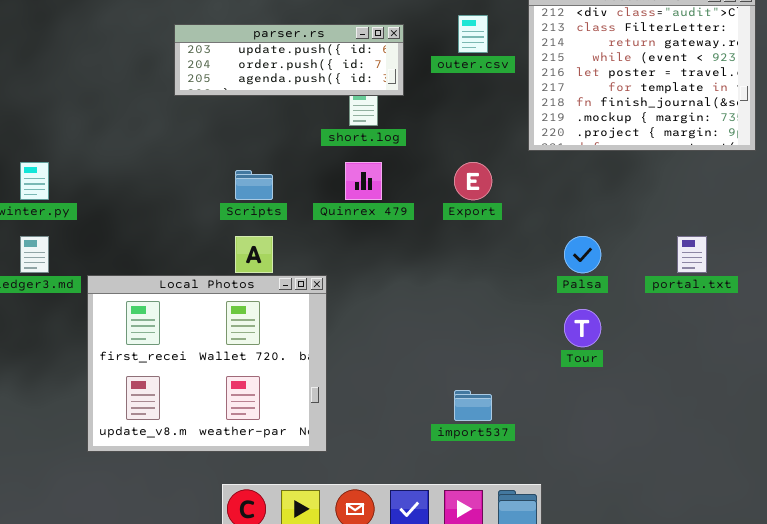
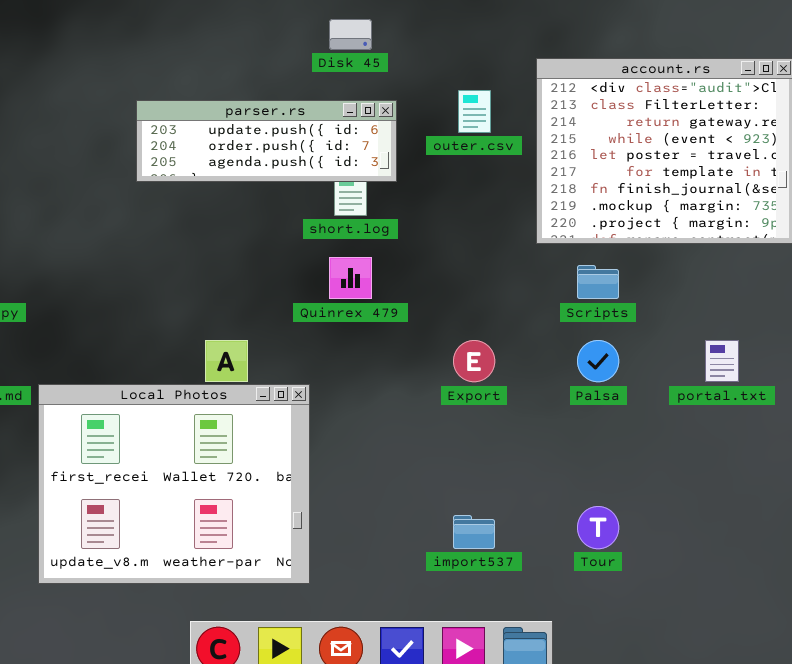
Export: [454,162,492,200] -> [453,340,495,382], moved
Scripts: [235,170,273,200] -> [577,265,619,299], moved
Tour: [564,309,601,347] -> [577,506,619,549], moved

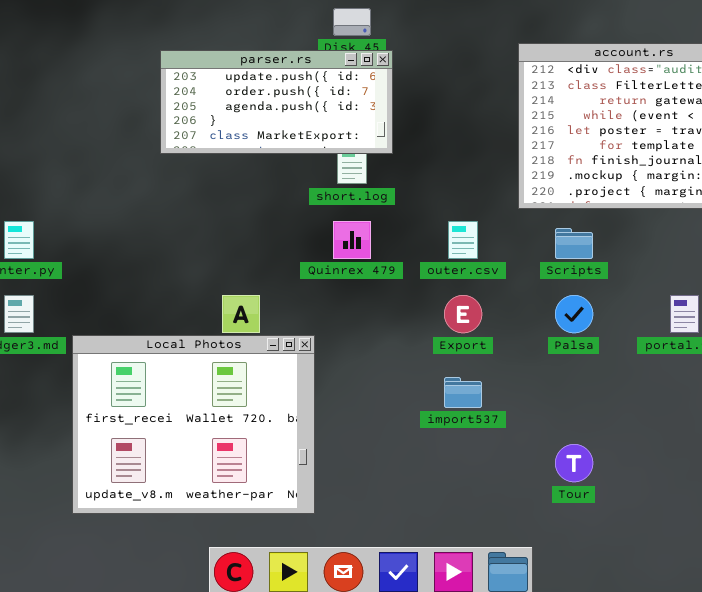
outer.csv: [458,90,491,133] -> [448,221,478,259], moved
parser.rs: [136,100,397,182] -> [160,50,393,154], resized
import537: [453,515,495,549] -> [444,377,482,408], moved

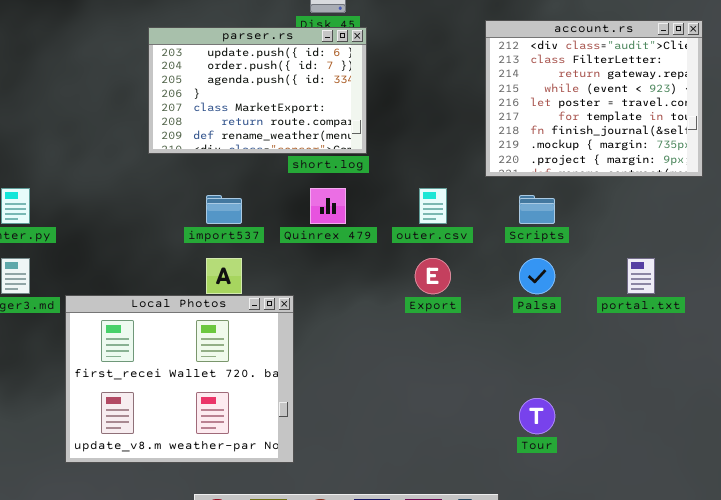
parser.rs: [160,50,393,154] -> [148,27,367,154], resized
import537: [444,377,482,408] -> [206,195,242,224], moved

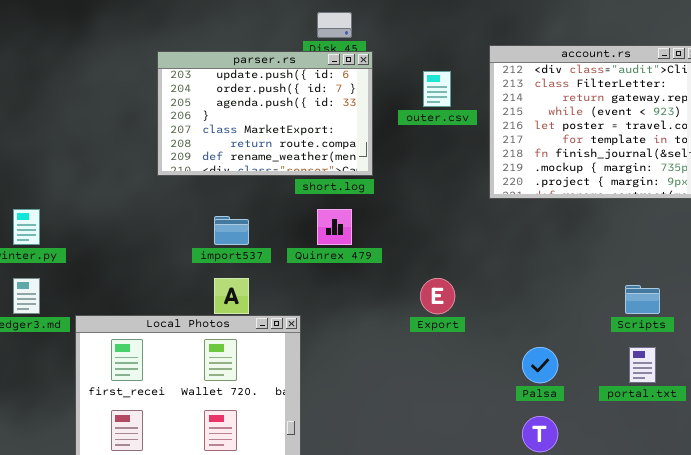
outer.csv: [419,188,447,224] -> [423,71,451,107], moved
Scripts: [519,195,555,224] -> [625,285,660,314], moved
Palsa: [519,258,555,294] -> [522,347,558,383], moved
portal.txt: [627,258,655,294] -> [629,347,656,383], moved

